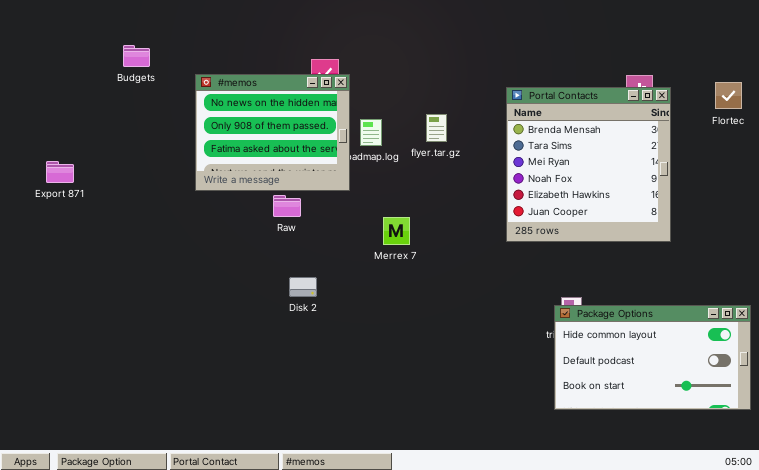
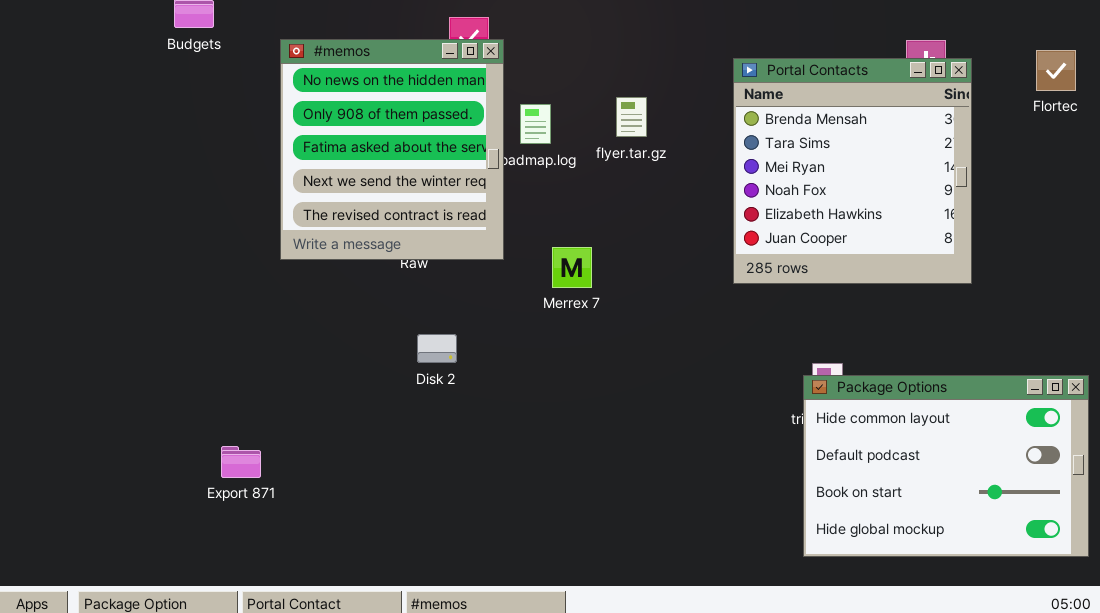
#memos: [195,74,350,191] -> [280,39,504,260], resized
Export 871: [46,161,74,183] -> [221,446,261,478], moved
Package Options: [554,305,751,410] -> [803,375,1089,557], resized

